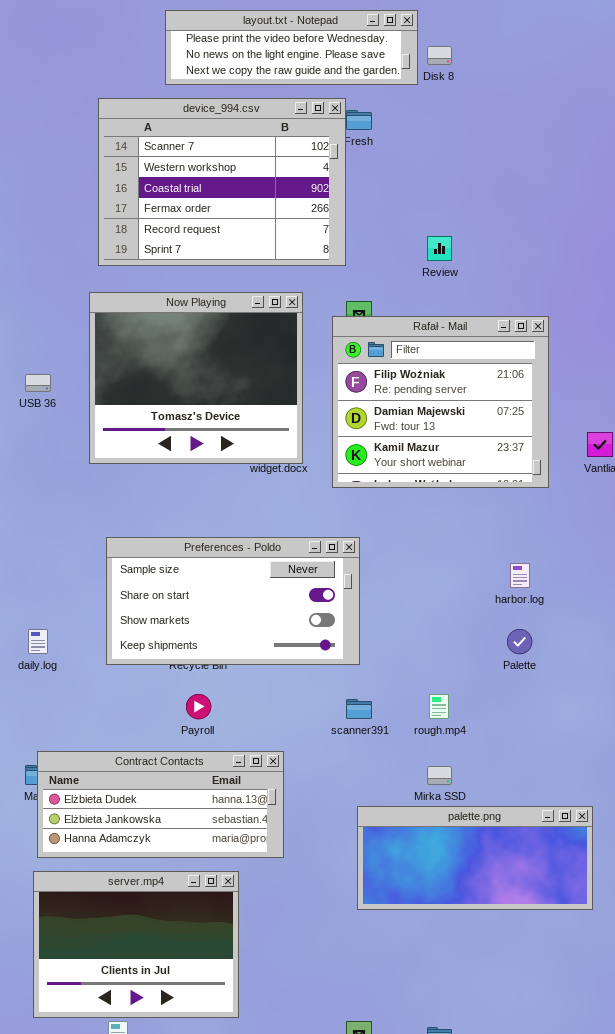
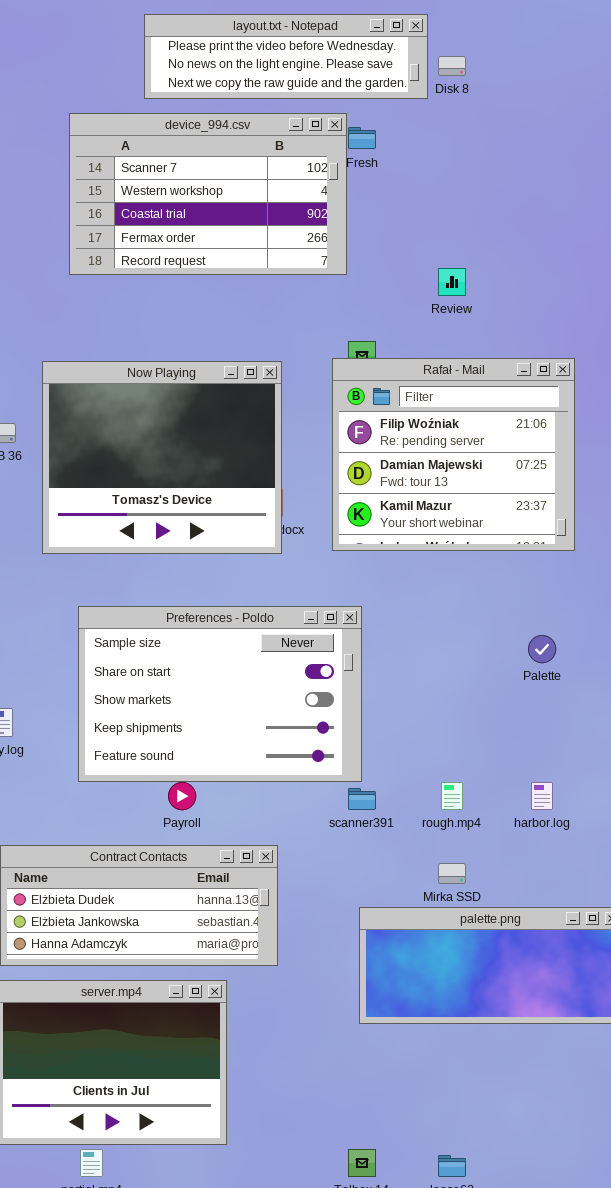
device_994.csv: [98,98,346,266] -> [69,113,347,275], resized
Now Playing: [89,292,303,464] -> [42,361,282,554], moved
Preferences - Poldo: [106,537,360,665] -> [78,606,362,782], resized
harbor.log: [510,563,530,588] -> [531,782,553,810], moved
Palette: [507,629,532,654] -> [528,635,556,663], moved

